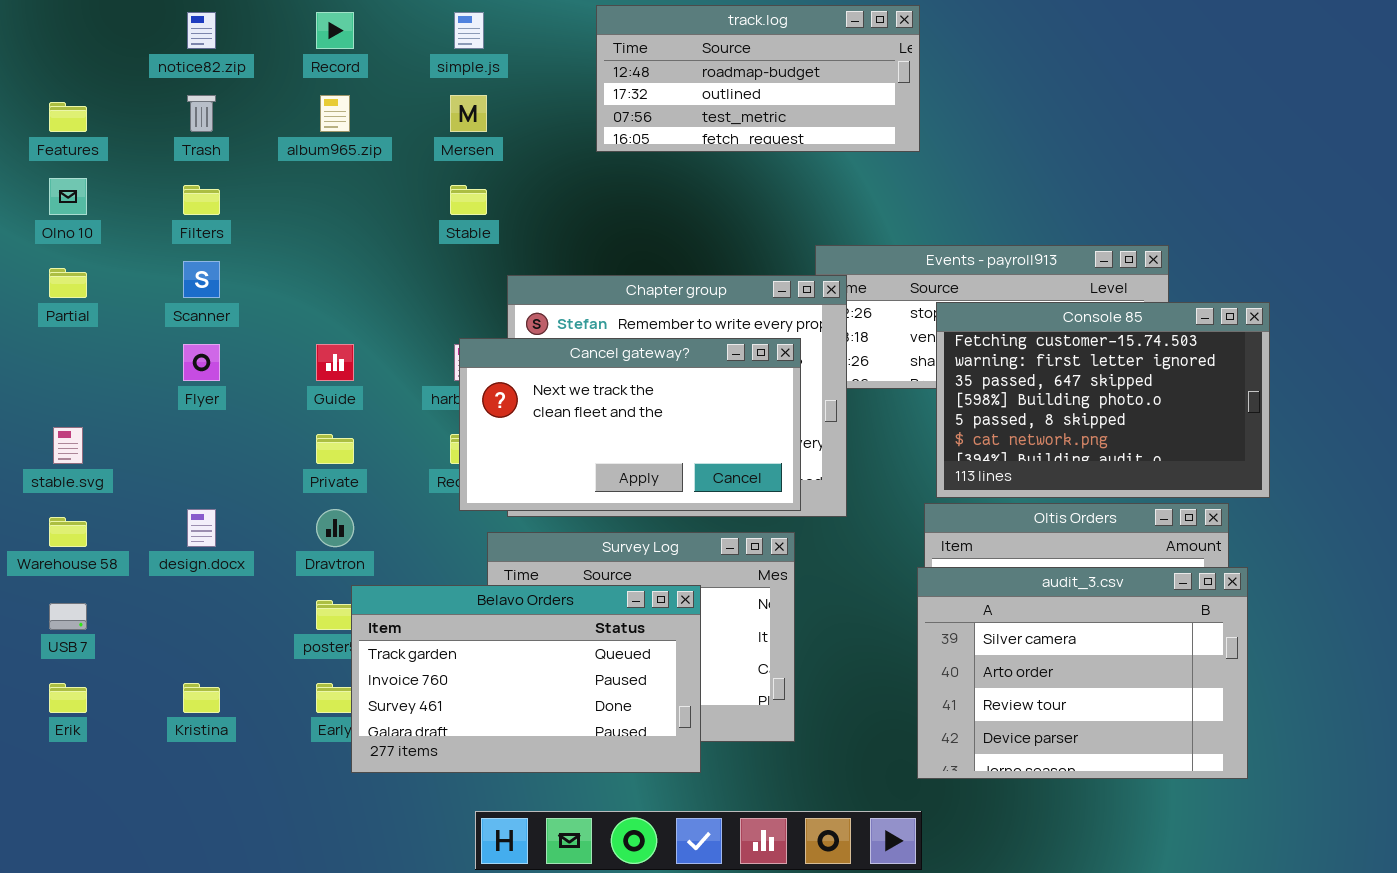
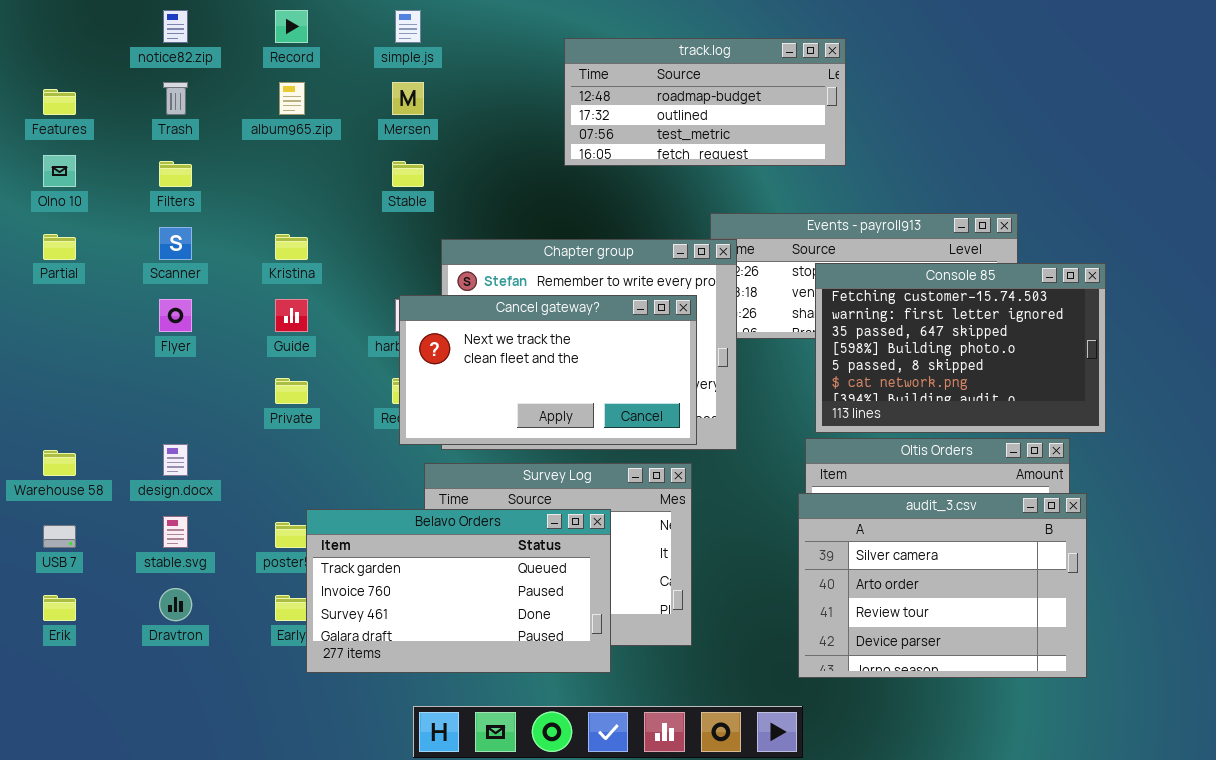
track.log: [596,5,920,152] -> [564,38,846,166], moved
stable.svg: [53,427,83,464] -> [163,516,188,548], moved
Dravtron: [316,509,354,547] -> [159,588,192,621], moved
Kristina: [183,683,220,713] -> [275,234,308,260], moved

